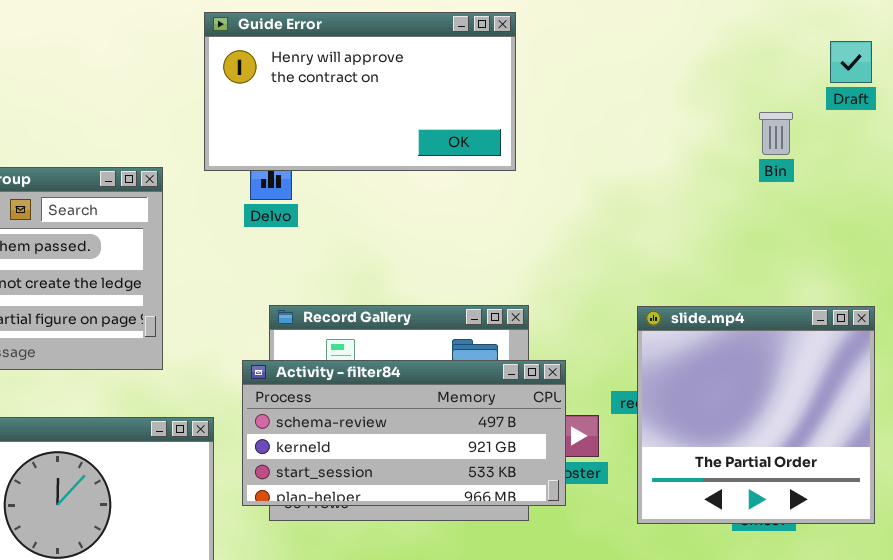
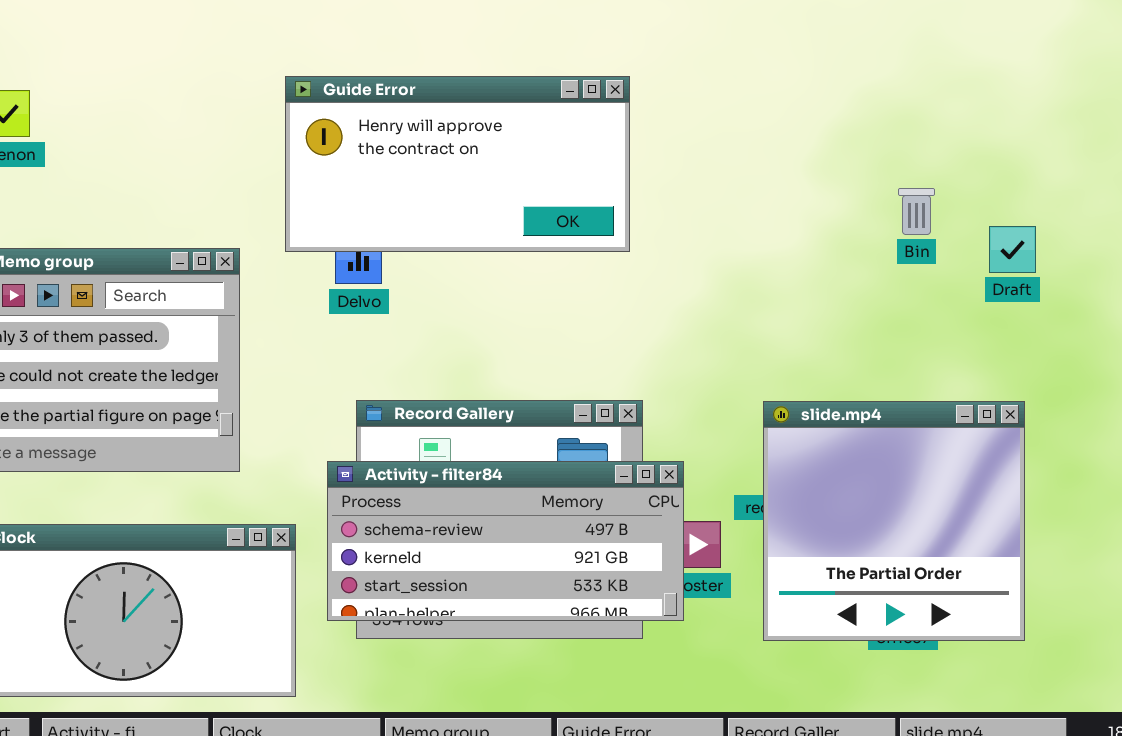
Draft: [830,41,872,83] -> [989,226,1036,273], moved

